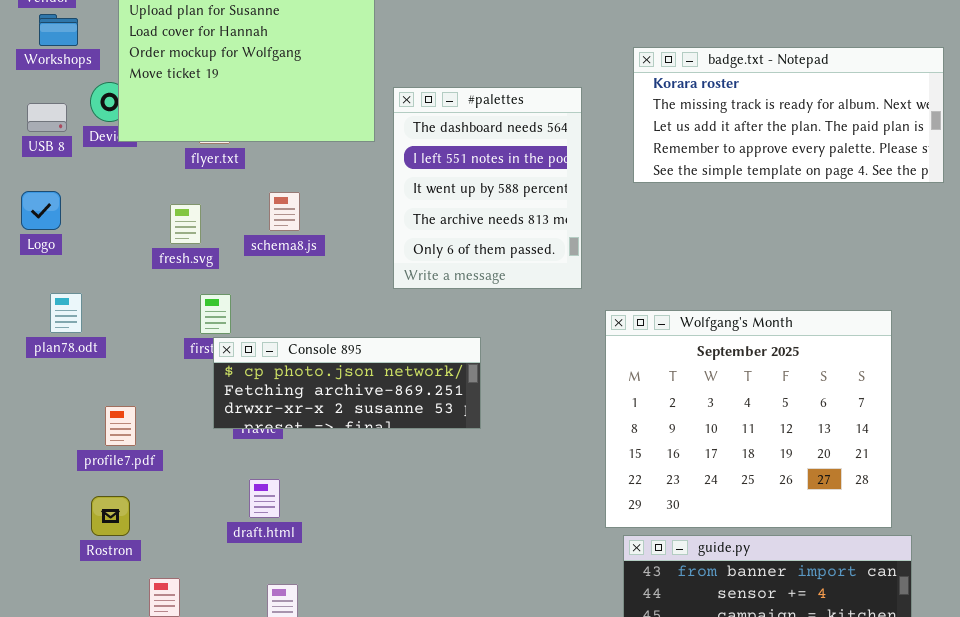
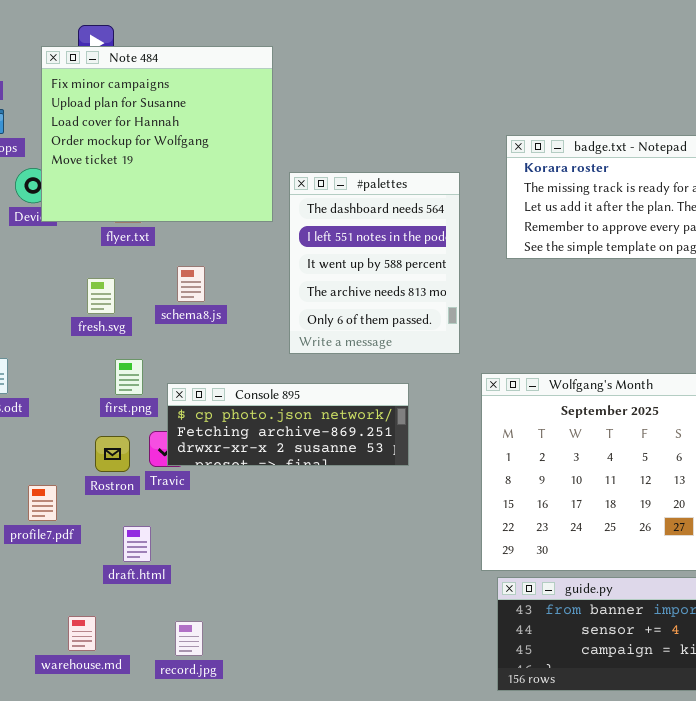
Console 895: [213,337,481,429] -> [167,383,409,466], moved
profile7.pdf: [105,406,136,446] -> [28,485,57,521], moved
draft.html: [249,479,280,518] -> [123,526,151,562], moved
Rostron: [91,496,130,536] -> [95,436,130,472], moved

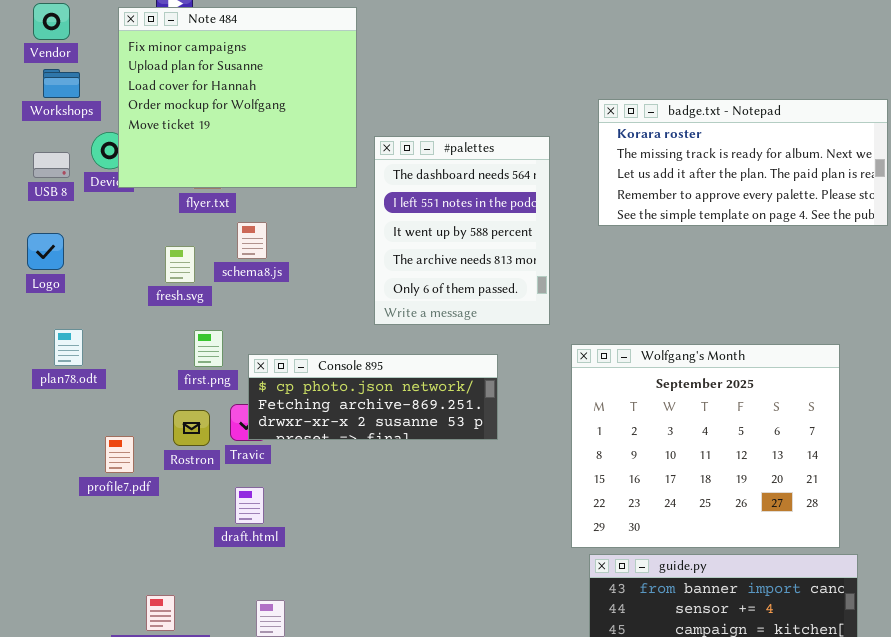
schema8.js: [177,266,205,302] -> [237,222,267,259], moved
profile7.pdf: [28,485,57,521] -> [105,436,134,473], moved
draft.html: [123,526,151,562] -> [235,487,264,524], moved

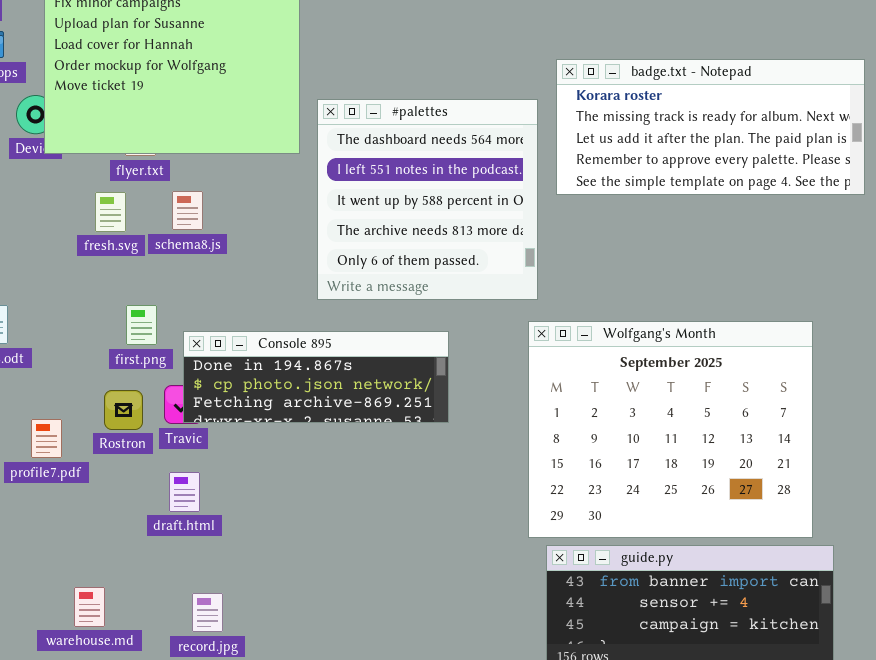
#palettes: [374,136,550,325] -> [317,99,538,300], resized
fresh.svg: [165,246,195,283] -> [95,192,126,232], moved
Console 895: [248,354,498,440] -> [183,331,449,423], scrolled up 1 row

